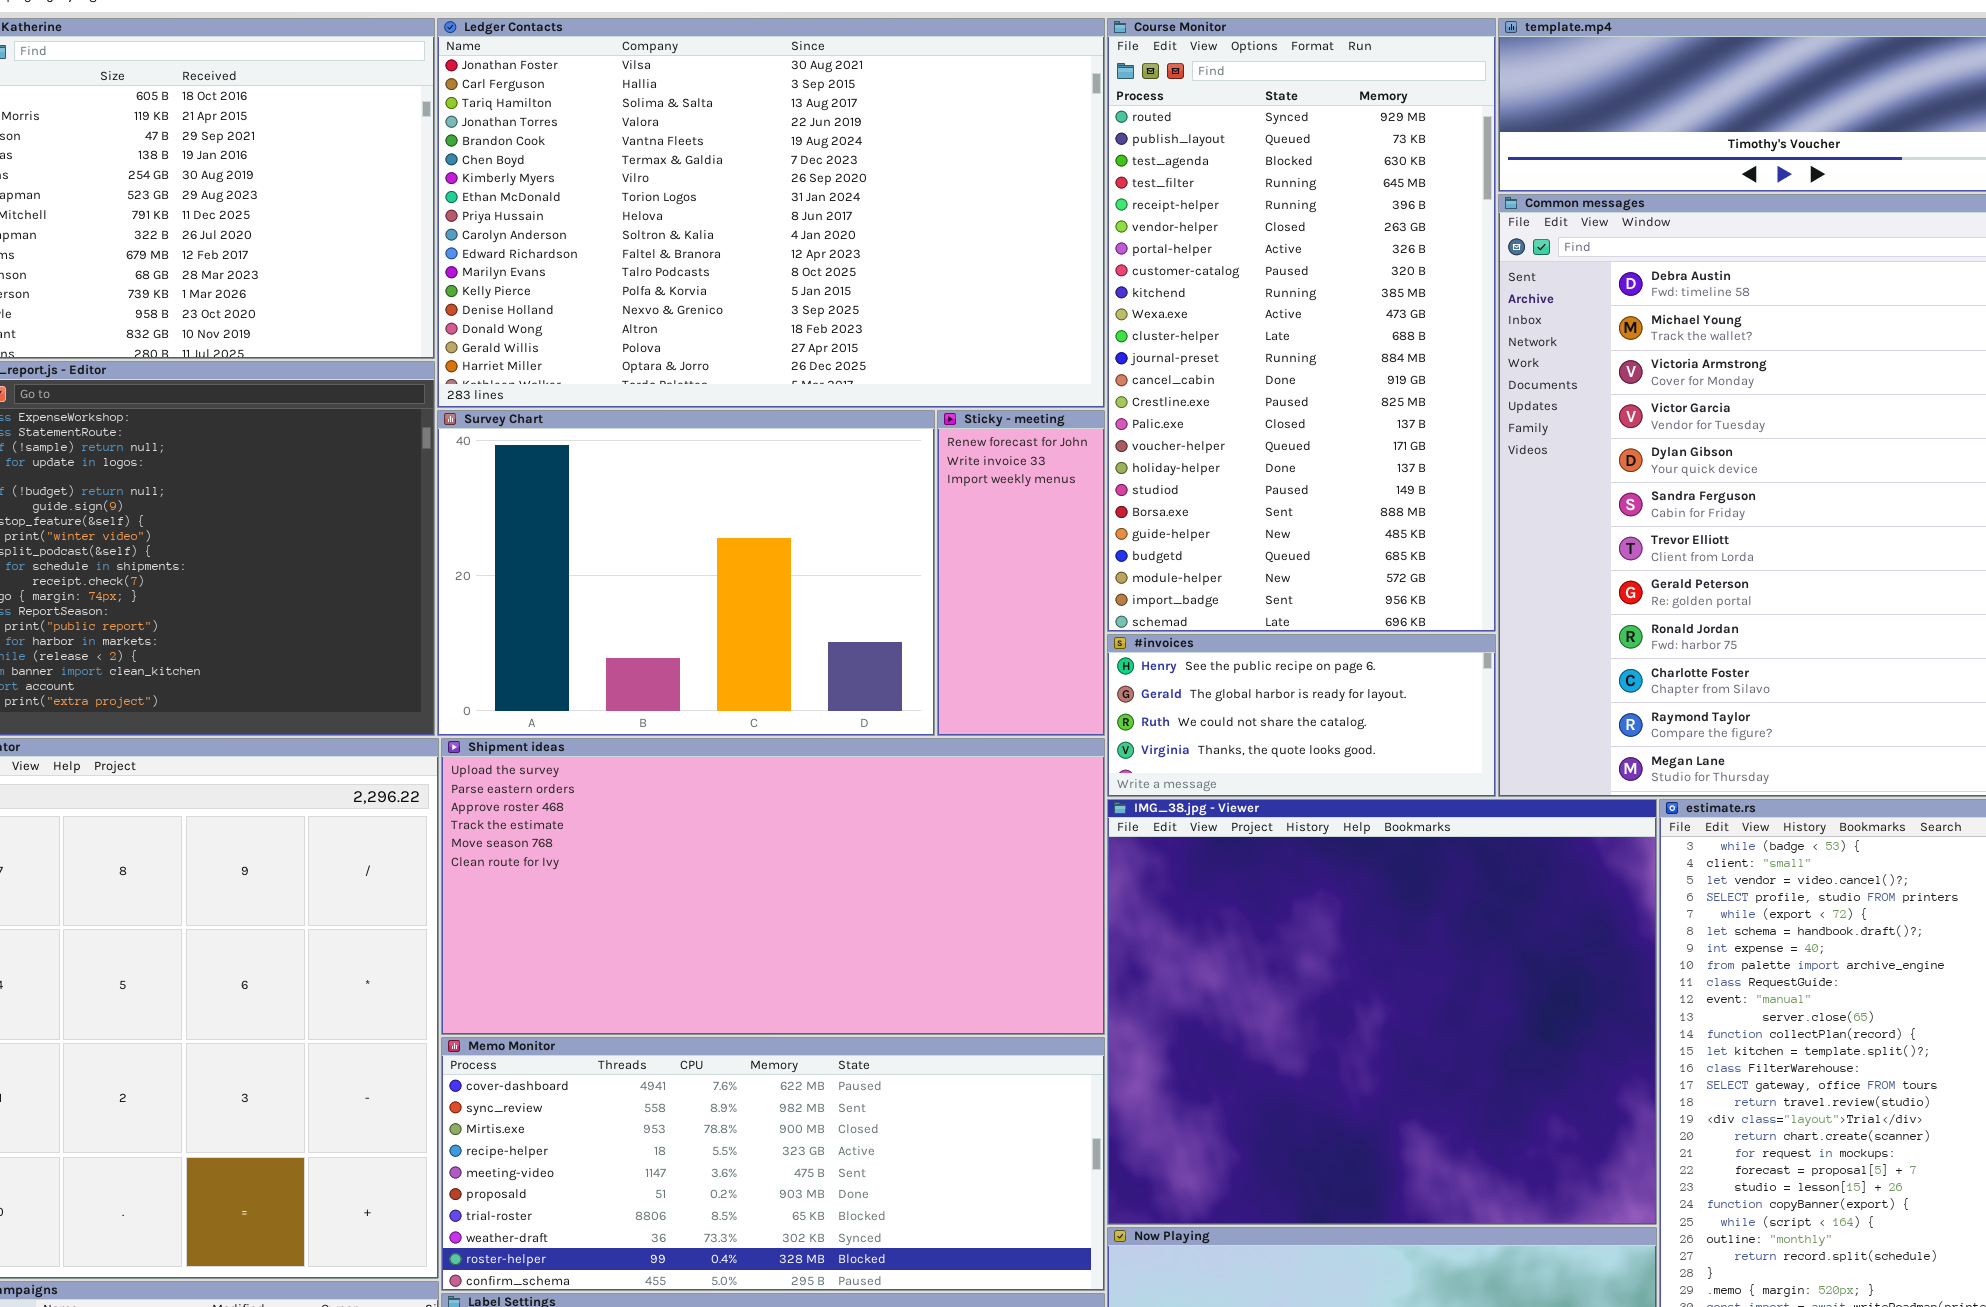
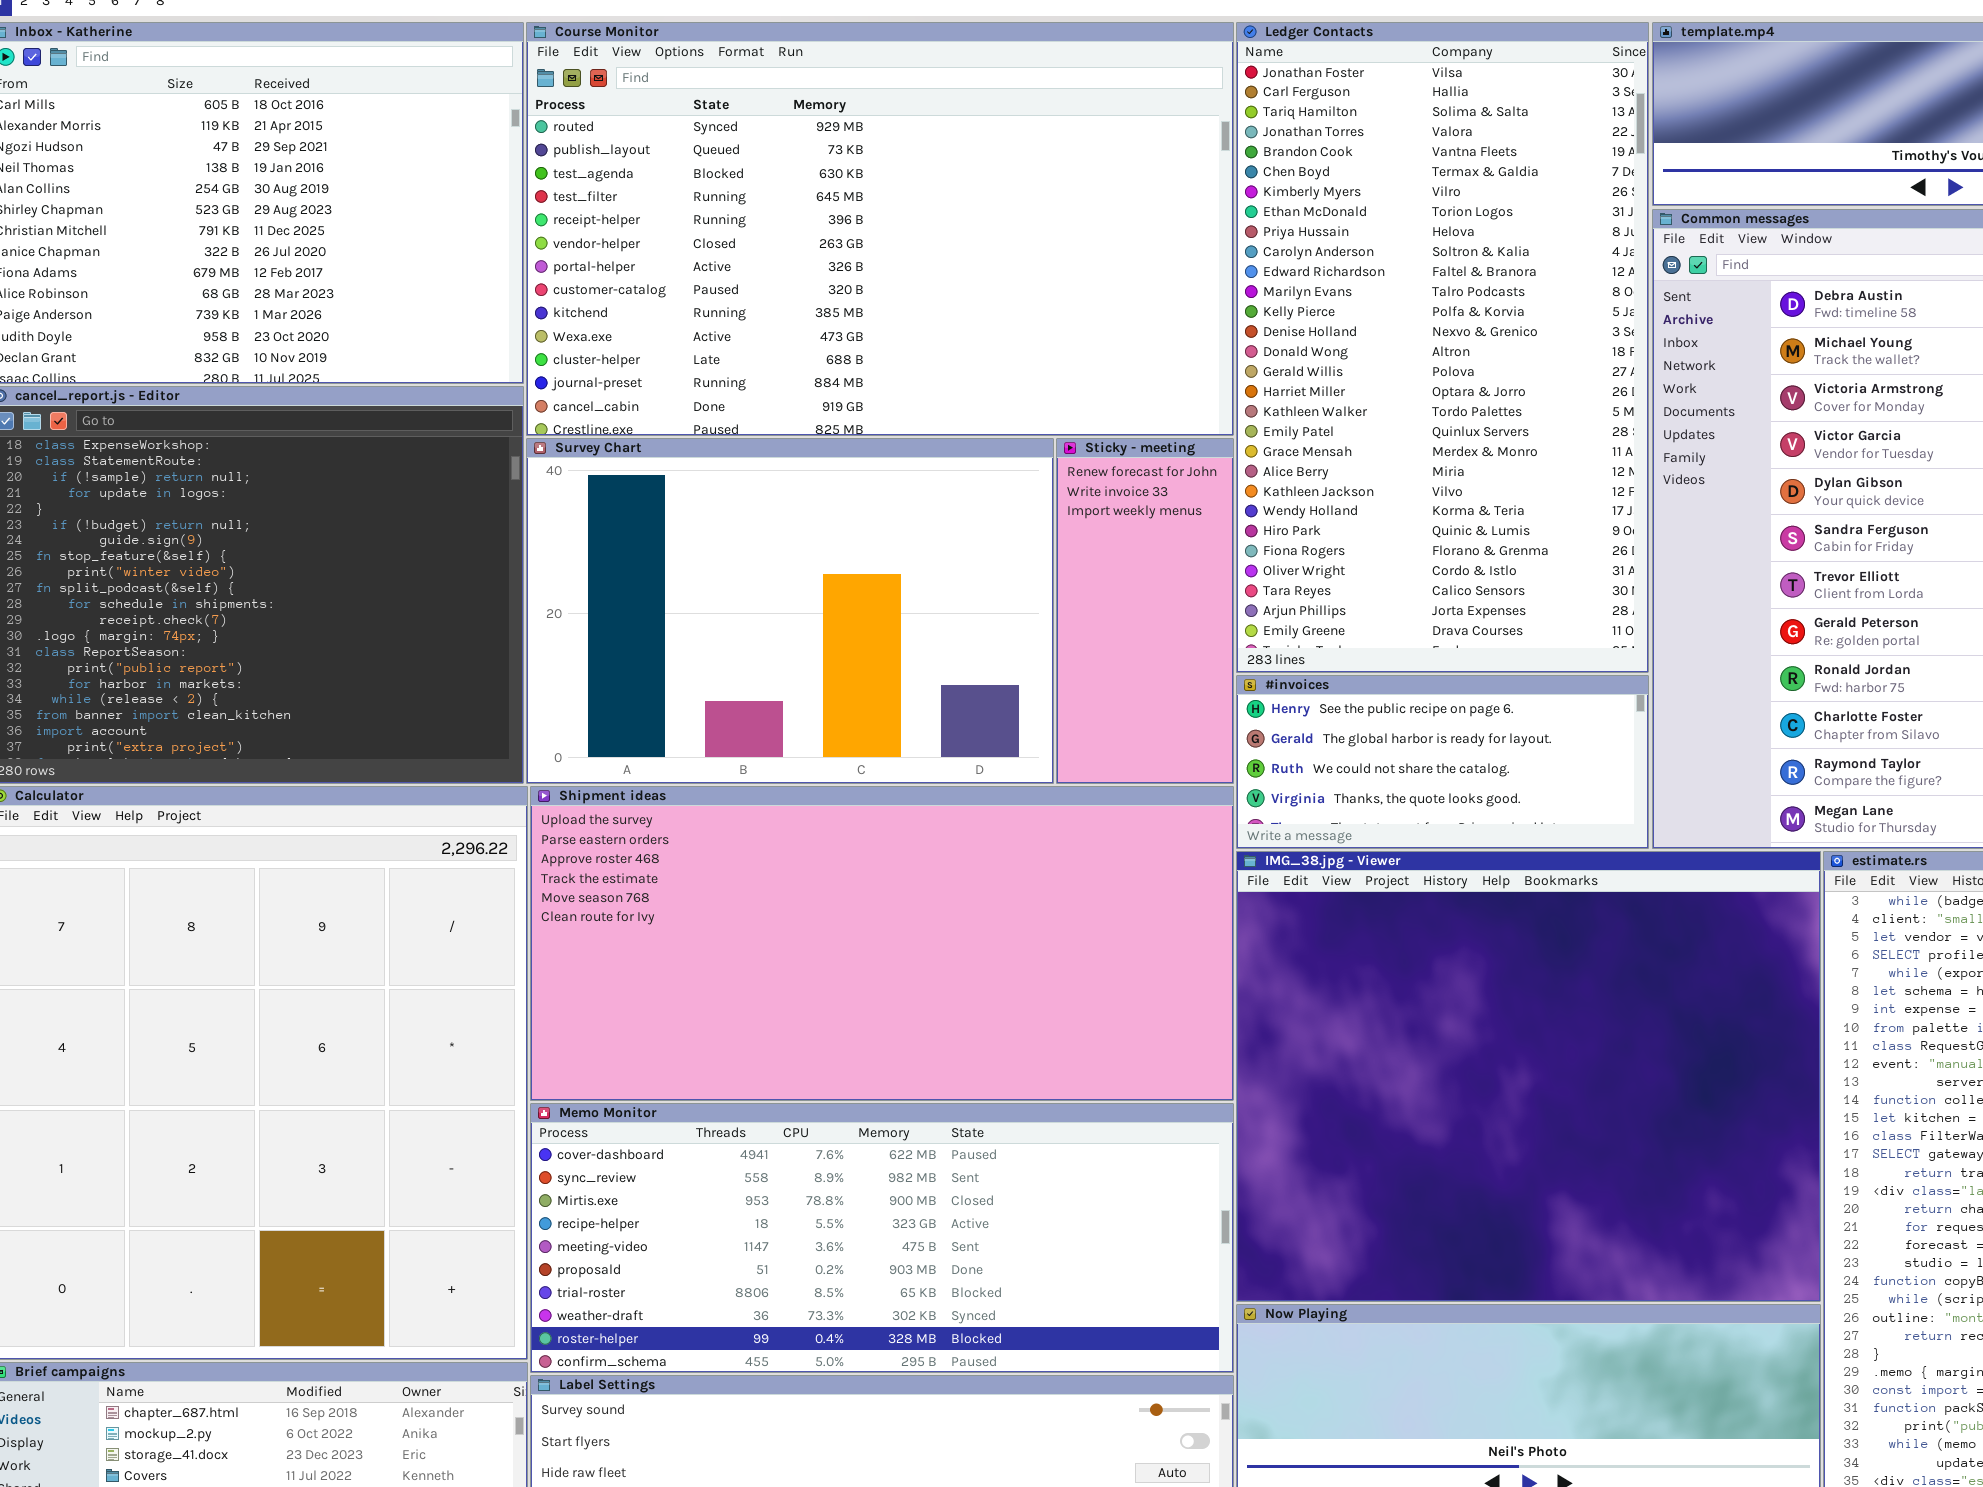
Ledger Contacts: [437,18,1105,408] -> [1236,22,1649,673], moved, resized
Course Monitor: [1107,18,1496,632] -> [526,22,1234,436], moved, resized

